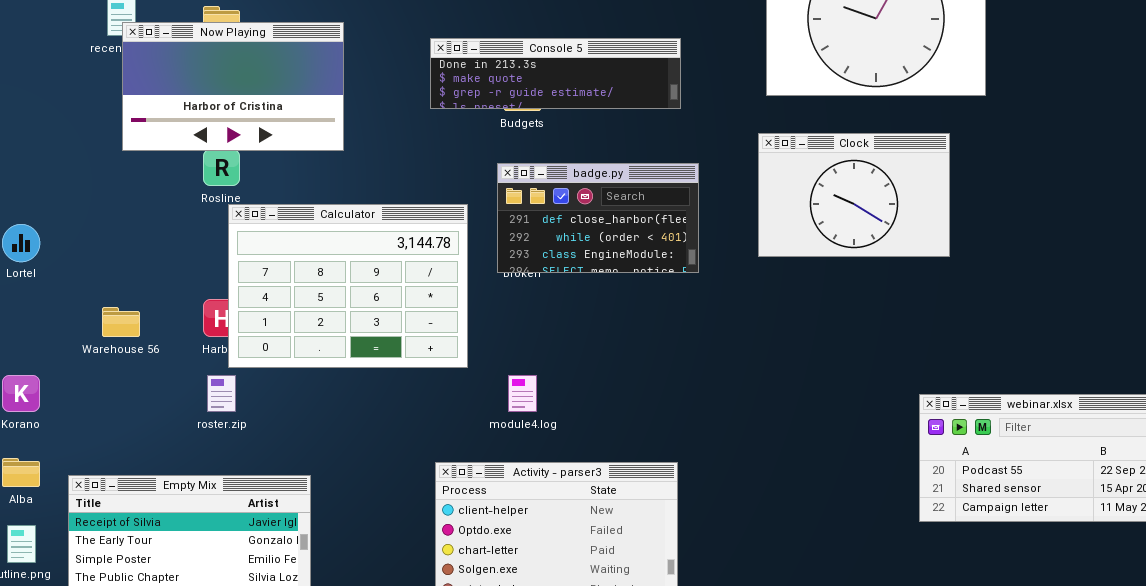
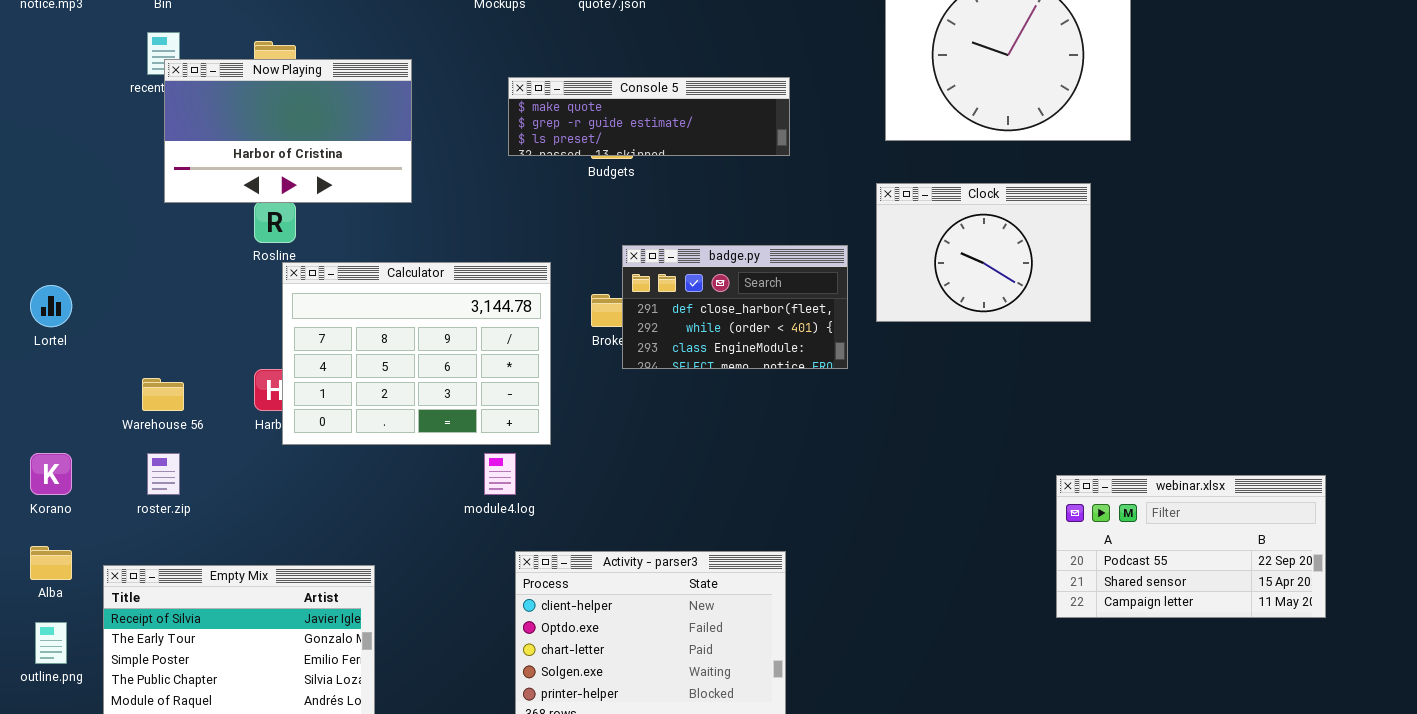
Console 5: [430,38,681,109] -> [508,77,790,156], scrolled down 1 row
badge.py: [497,163,699,273] -> [622,245,848,369], moved
roster.zip: [207,375,236,412] -> [147,453,180,495], moved
module4.log: [508,375,537,412] -> [484,453,516,495], moved

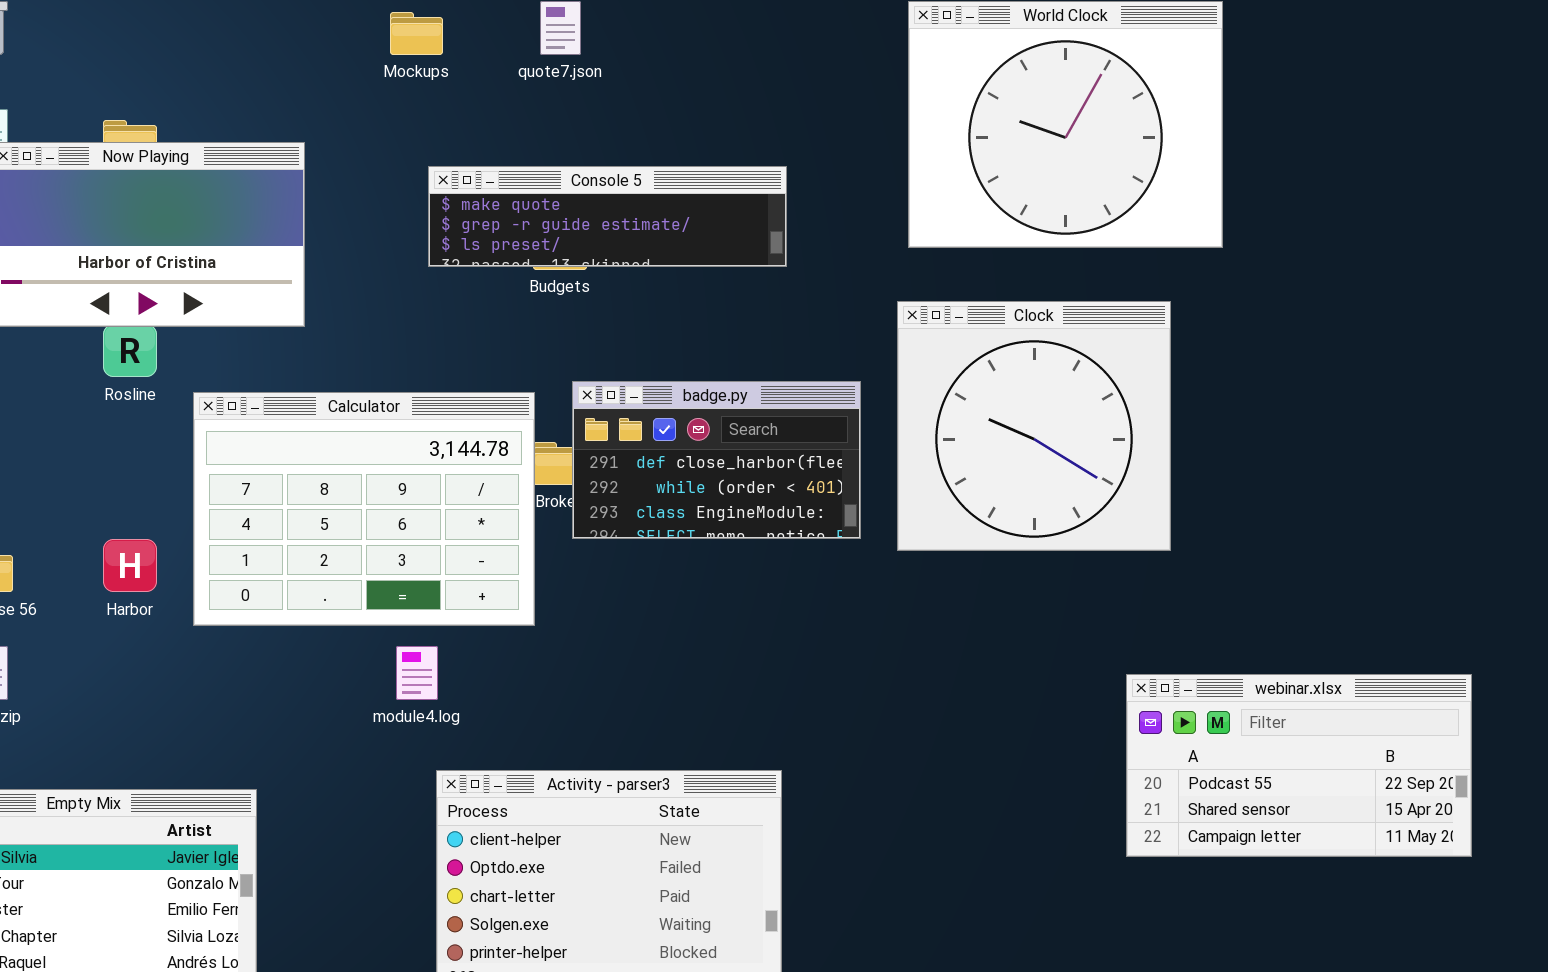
Clock: [876,183,1091,322] -> [897,301,1171,551], resized
Calculator: [282,262,551,445] -> [193,392,535,626], moved

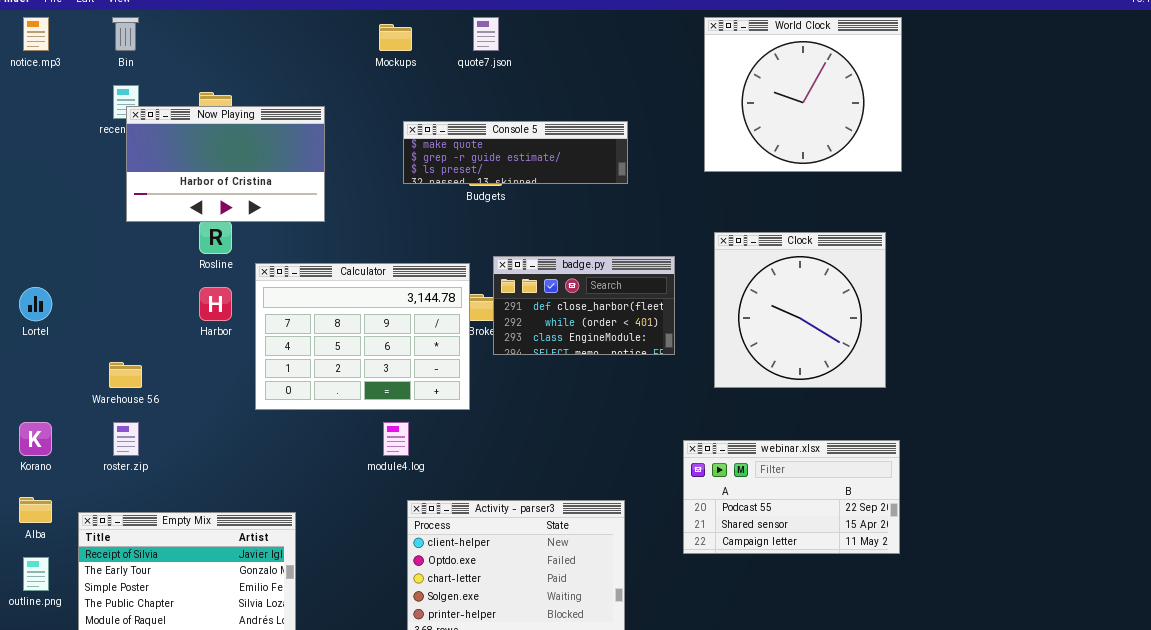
Clock: [897,301,1171,551] -> [714,232,886,388], moved
Harbor: [103,539,157,592] -> [199,287,232,321], moved
webinar.xlsx: [1126,674,1472,857] -> [683,440,900,554], moved

